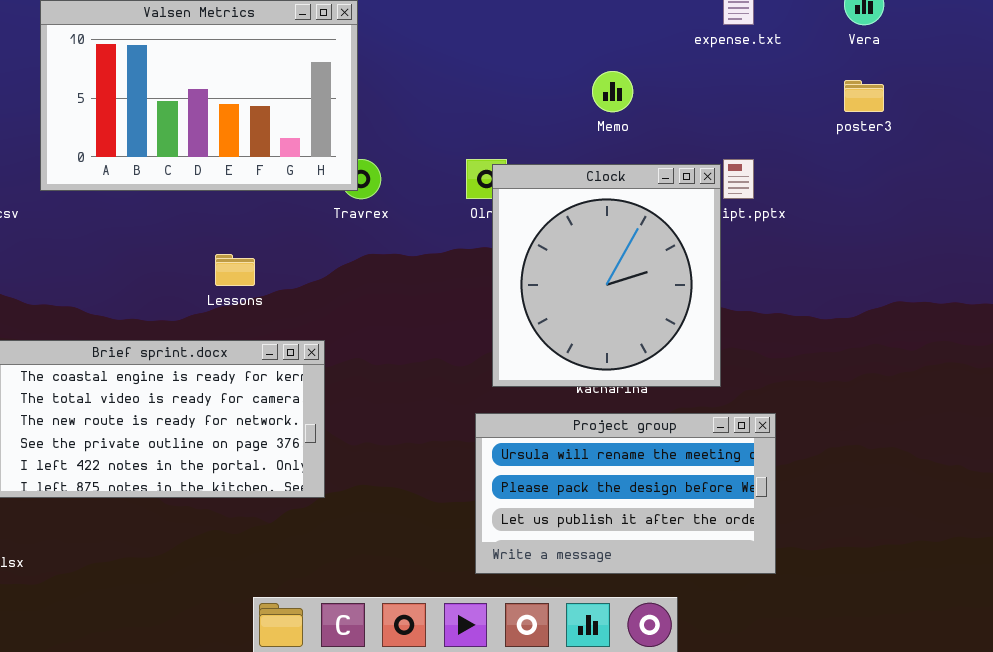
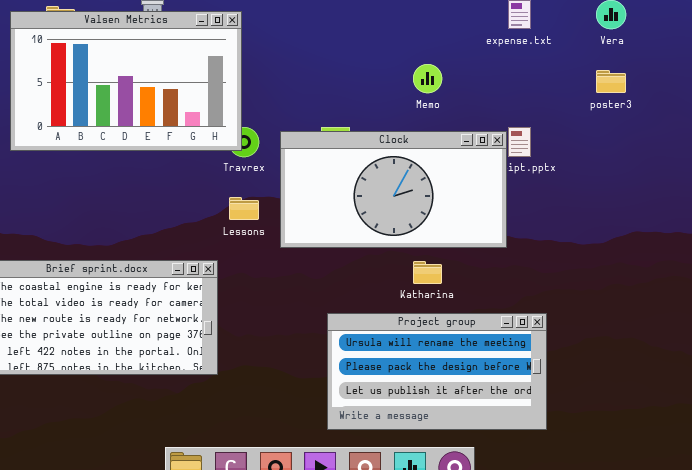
Clock: [492,164,721,387] -> [280,131,507,248], resized
Lessons: [215,254,255,286] -> [229,197,259,220], moved

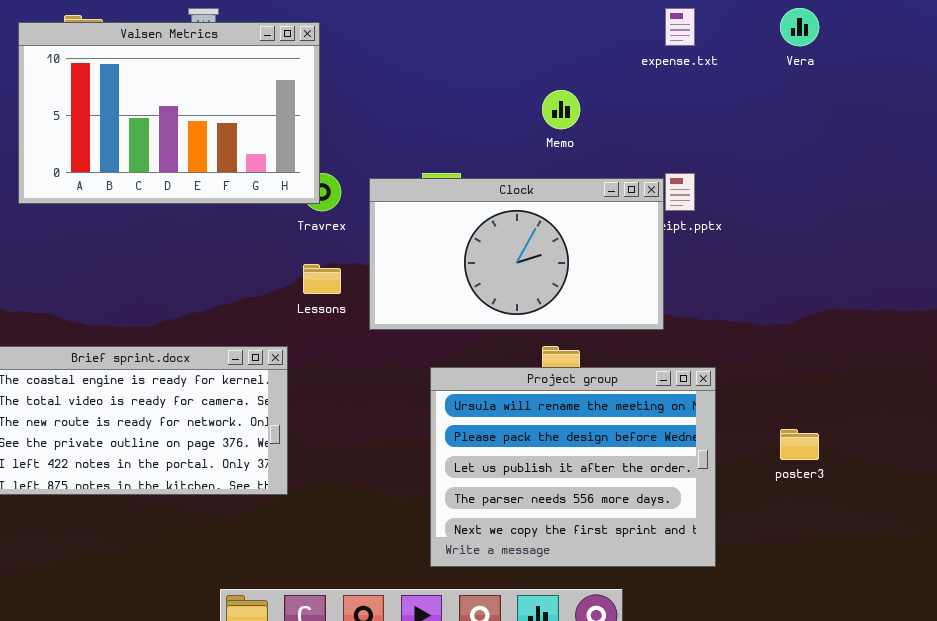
poster3: [596,70,626,93] -> [780,429,819,460], moved
Project group: [327,313,547,430] -> [430,367,716,567], resized

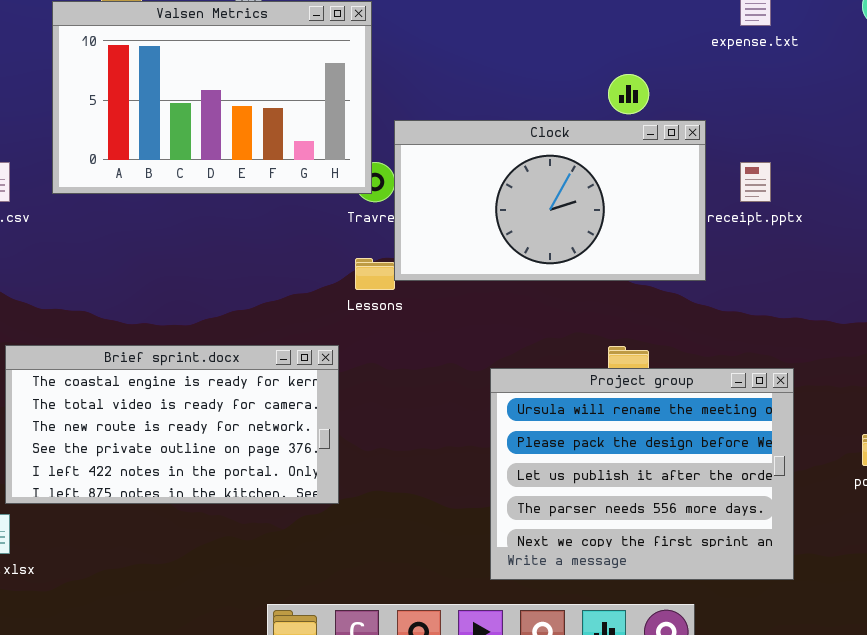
Clock: [369,178,664,330] -> [394,120,706,281], moved

